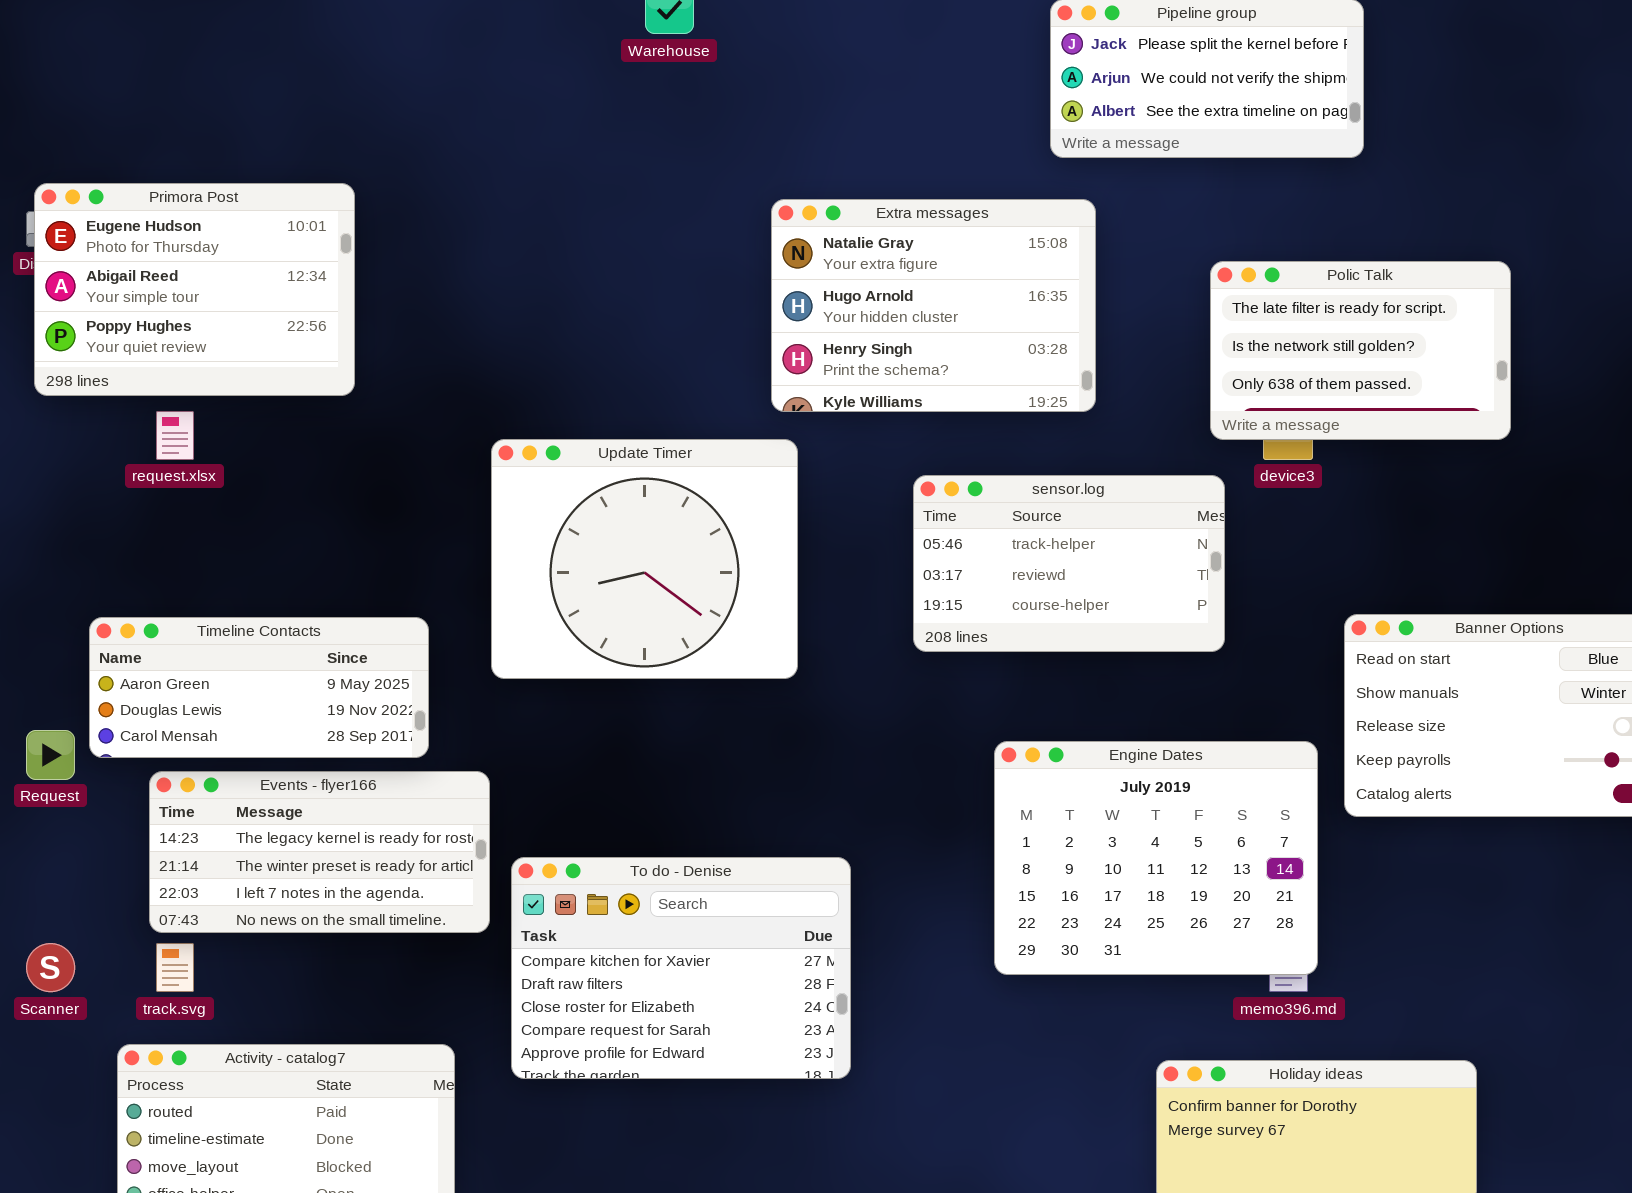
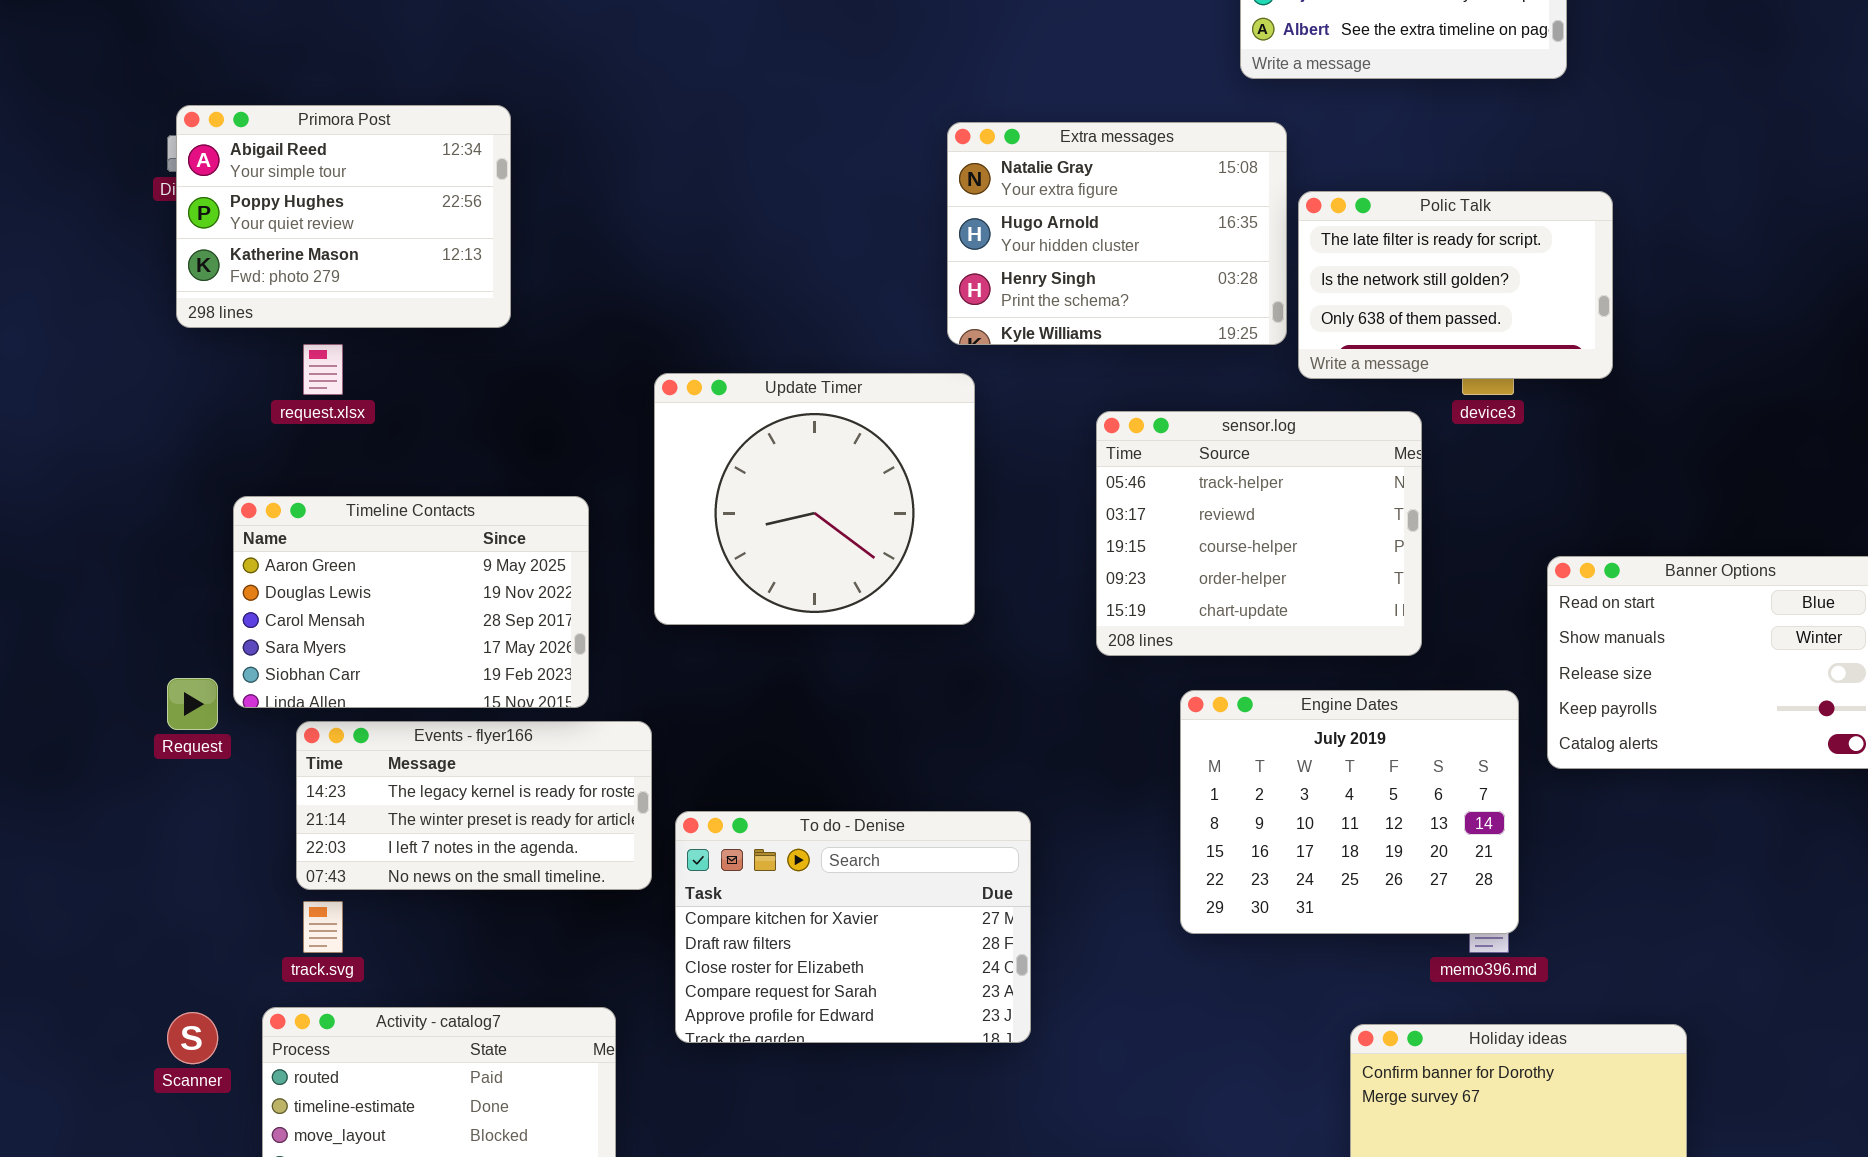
Primora Post: [34,183,355,396] -> [176,105,511,328], scrolled down 1 row
Polic Talk: [1210,261,1511,440] -> [1298,191,1613,379], moved
sensor.log: [913,475,1225,652] -> [1096,411,1422,656], resized
Timeline Contacts: [89,617,429,758] -> [233,496,589,708], resized
Scanner: [26,943,75,992] -> [167,1012,218,1064], moved

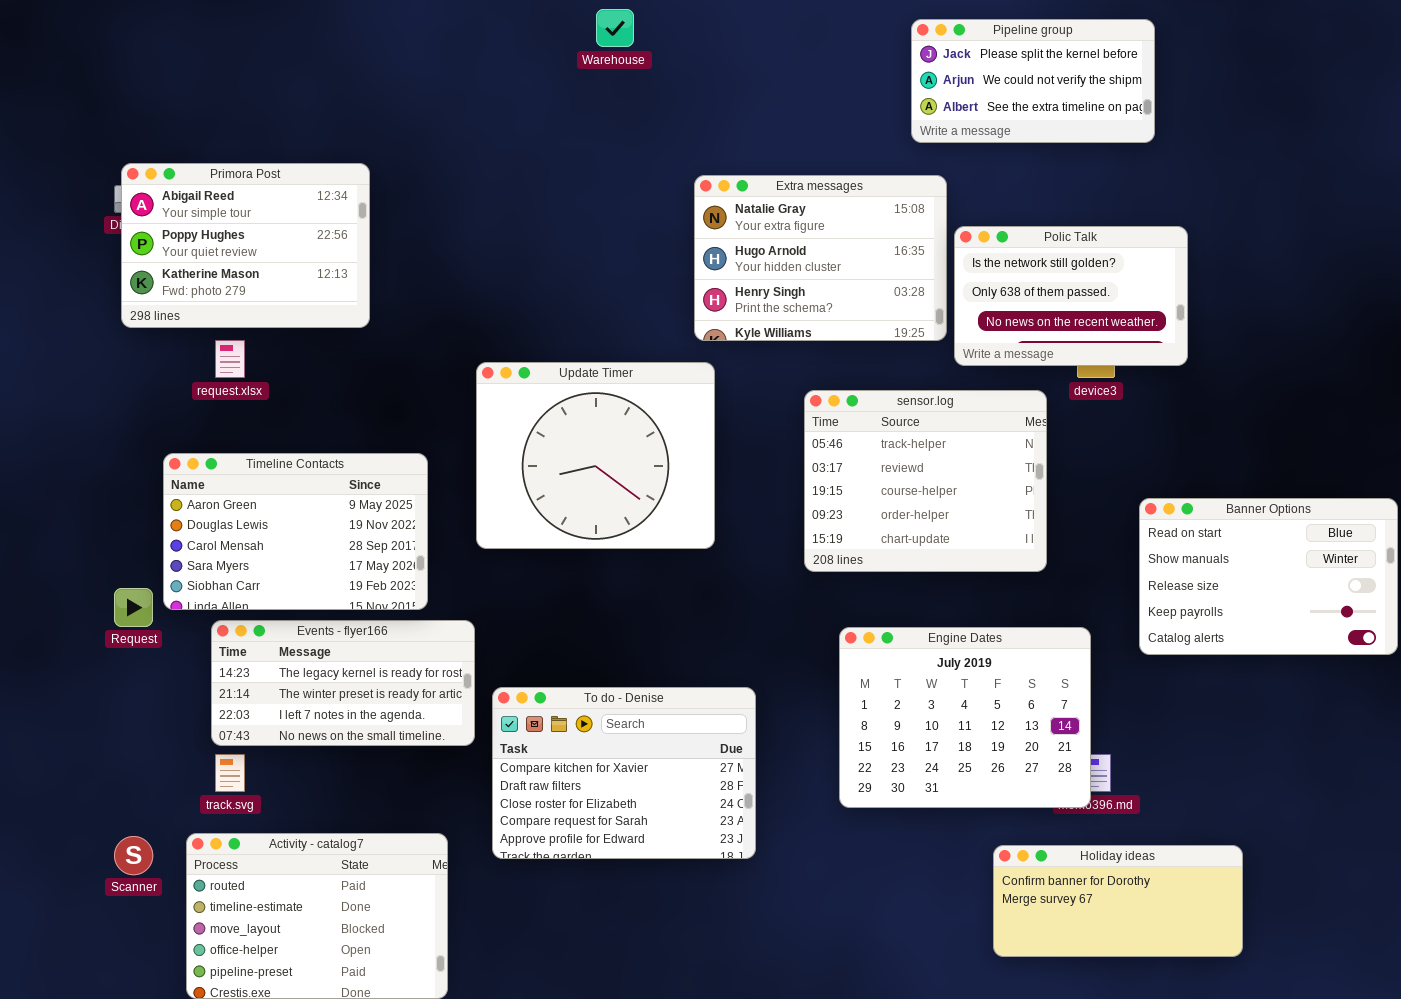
Polic Talk: [1298,191,1613,379] -> [954,226,1188,366], scrolled down 1 row
Engine Dates: [1180,690,1519,934] -> [839,627,1091,808], moved

